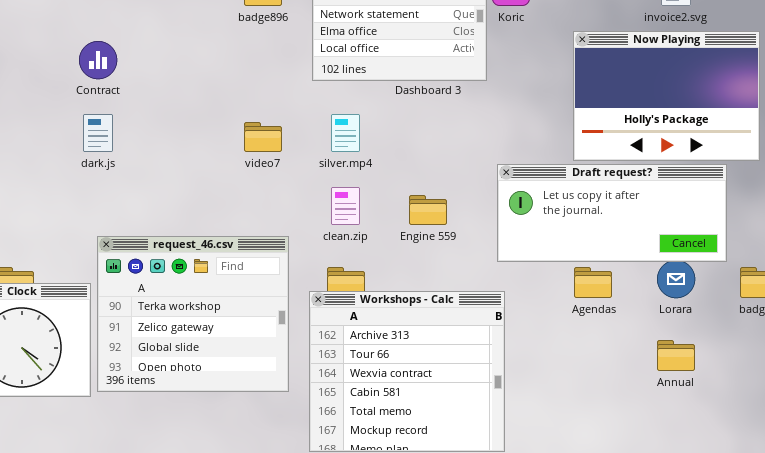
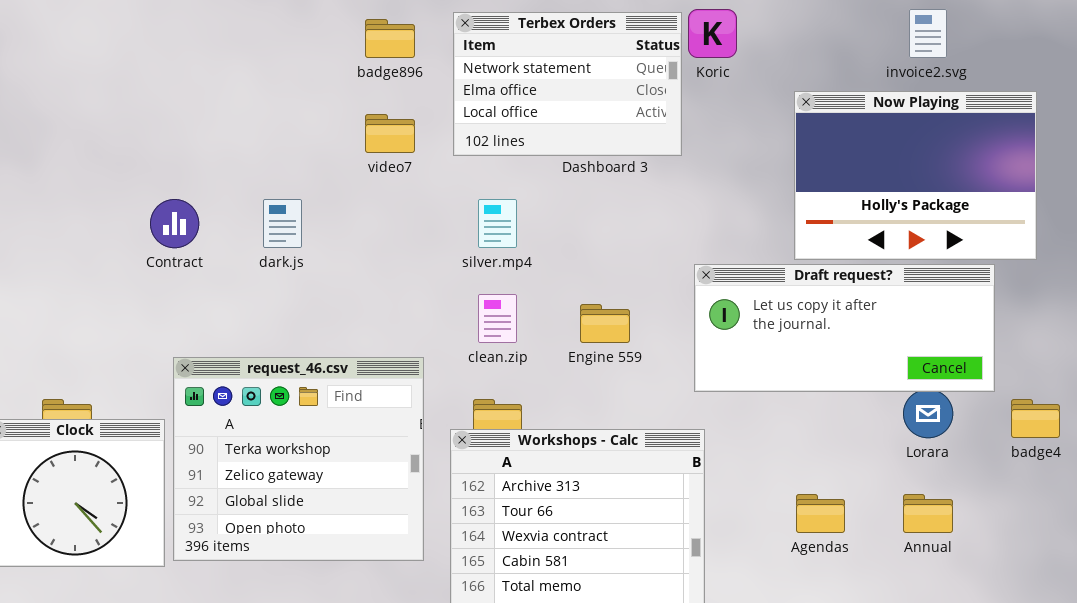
Contract: [79,41,117,79] -> [150,199,199,248], moved
dark.js: [83,114,113,152] -> [263,199,302,248], moved
video7: [244,122,282,152] -> [365,114,415,153], moved
Agendas: [574,267,612,298] -> [796,494,845,533], moved

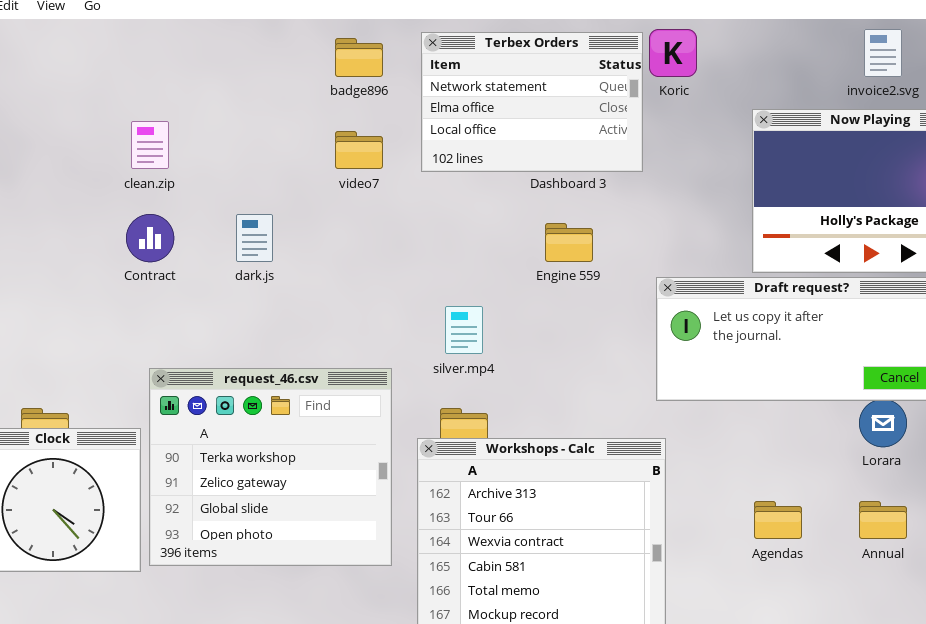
silver.mp4: [478,199,517,248] -> [445,306,483,354], moved
clean.zip: [478,294,517,343] -> [131,121,169,169], moved
Engine 559: [580,304,630,343] -> [545,223,593,262], moved

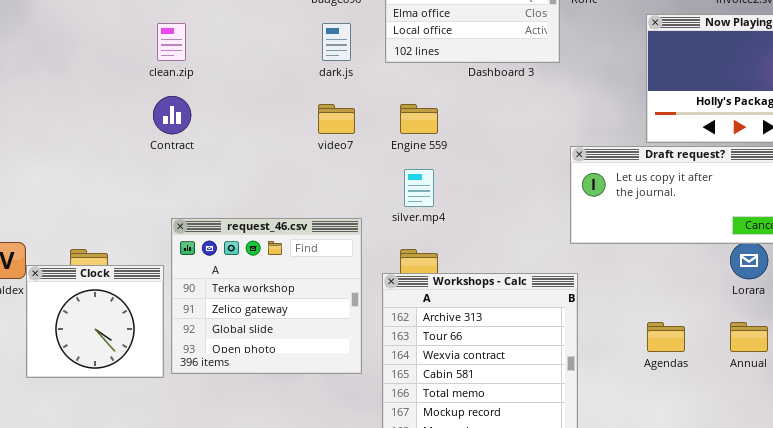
video7: [335,131,383,169] -> [318,104,355,134], moved
dark.js: [236,214,273,262] -> [322,23,351,61], moved
Engine 559: [545,223,593,262] -> [400,104,438,134], moved

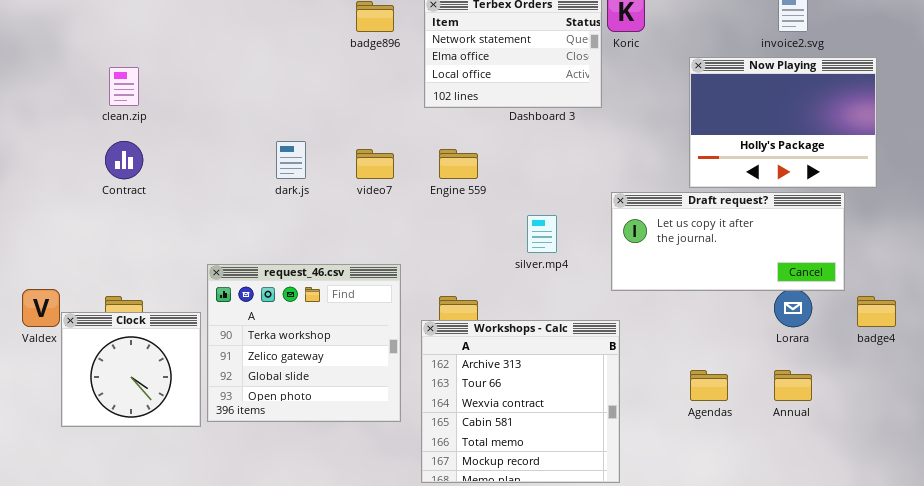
clean.zip: [157,23,186,61] -> [109,67,139,106], moved
dark.js: [322,23,351,61] -> [276,141,306,179], moved
Contract: [153,96,191,134] -> [105,141,143,179], moved
silver.mp4: [404,169,434,207] -> [527,215,557,253], moved

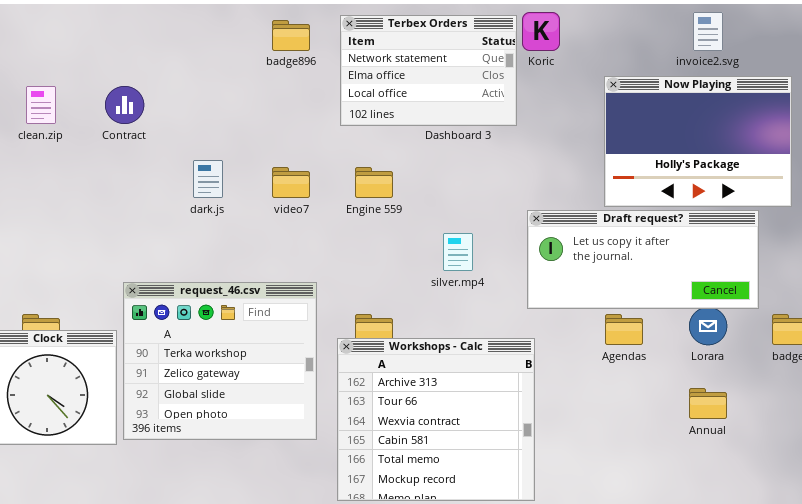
Contract: [105,141,143,179] -> [105,86,144,124], moved
Agendas: [690,370,728,401] -> [605,314,643,345], moved

